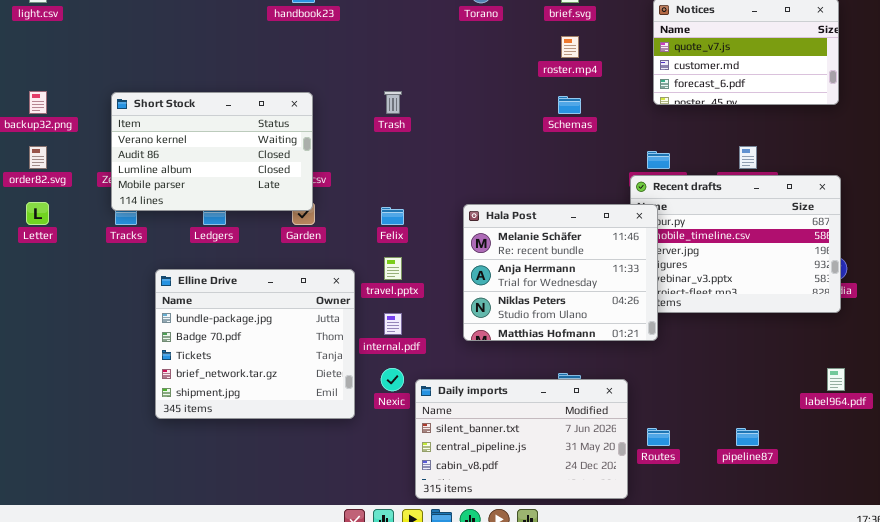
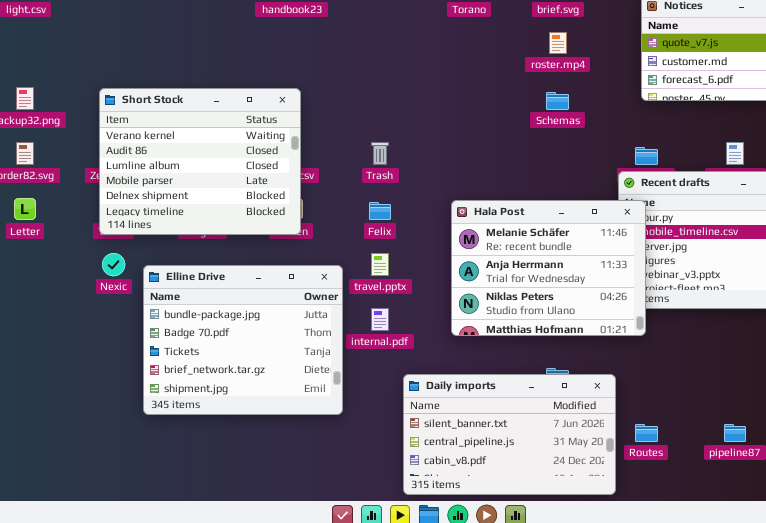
Trash: [384,91,402,114] -> [371,142,389,165], moved
Short Stock: [111,92,313,211] -> [99,88,301,235], resized
Nexic: [381,368,404,391] -> [102,253,125,276], moved

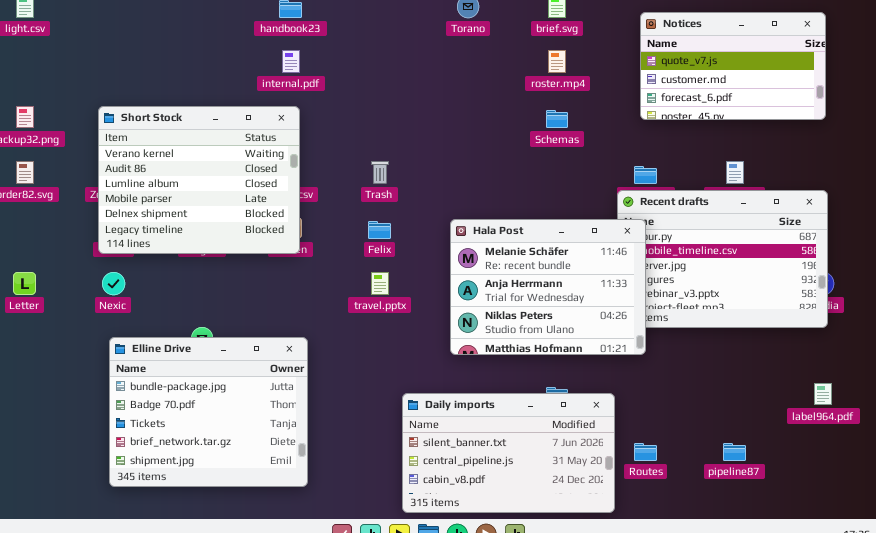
Letter: [14,198,36,220] -> [13,272,36,295], moved
Elline Drive: [143,265,343,415] -> [109,337,308,487], moved
internal.pdf: [371,308,389,331] -> [282,50,300,73], moved

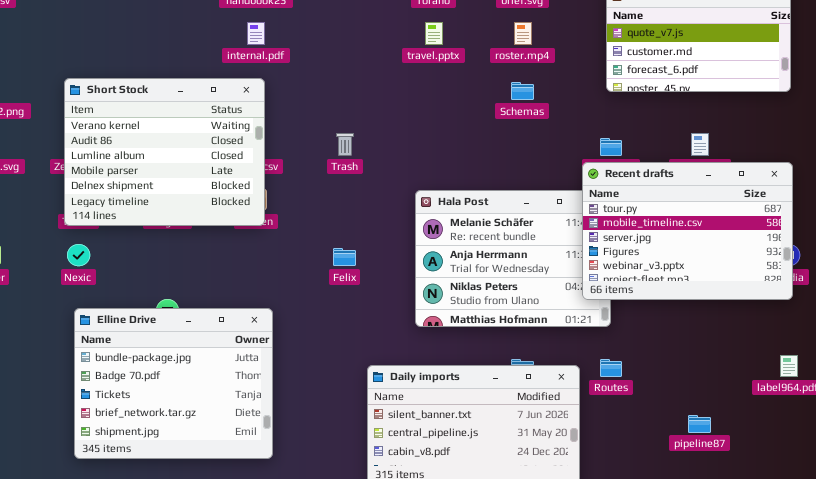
Recent drafts: [617,190,828,328] -> [582,162,793,300], raised
Felix: [368,221,391,239] -> [333,248,356,266], moved
travel.pptx: [371,272,389,295] -> [425,22,443,45], moved
Routes: [634,443,657,461] -> [600,359,622,377], moved

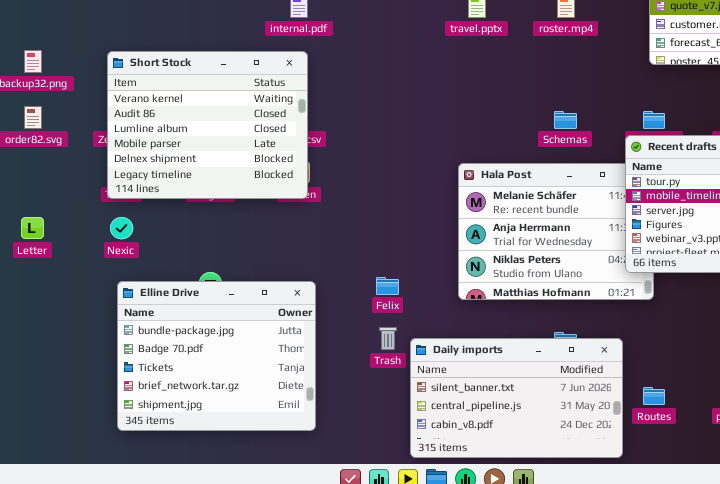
Schemas: [511,82,534,100] -> [554,111,577,129], moved
Trash: [336,133,354,156] -> [379,327,397,350], moved
Felix: [333,248,356,266] -> [376,277,399,295], moved
Routes: [600,359,622,377] -> [643,387,665,405], moved

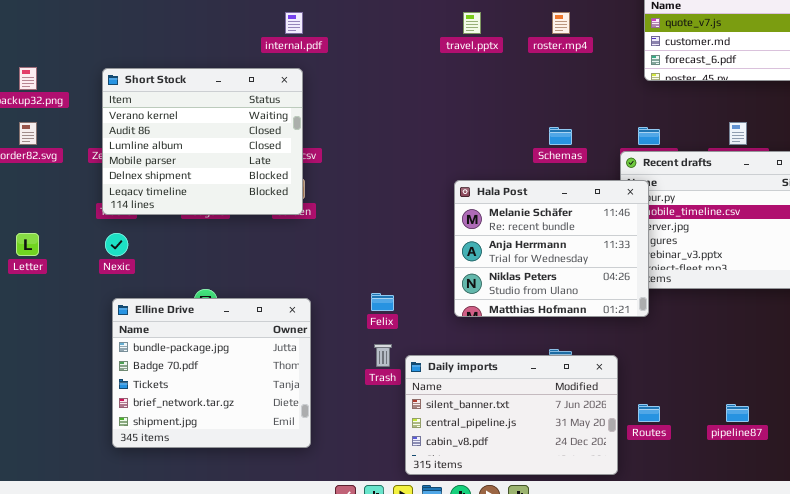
Hala Post: [458,163,654,300] -> [454,180,649,317], raised

